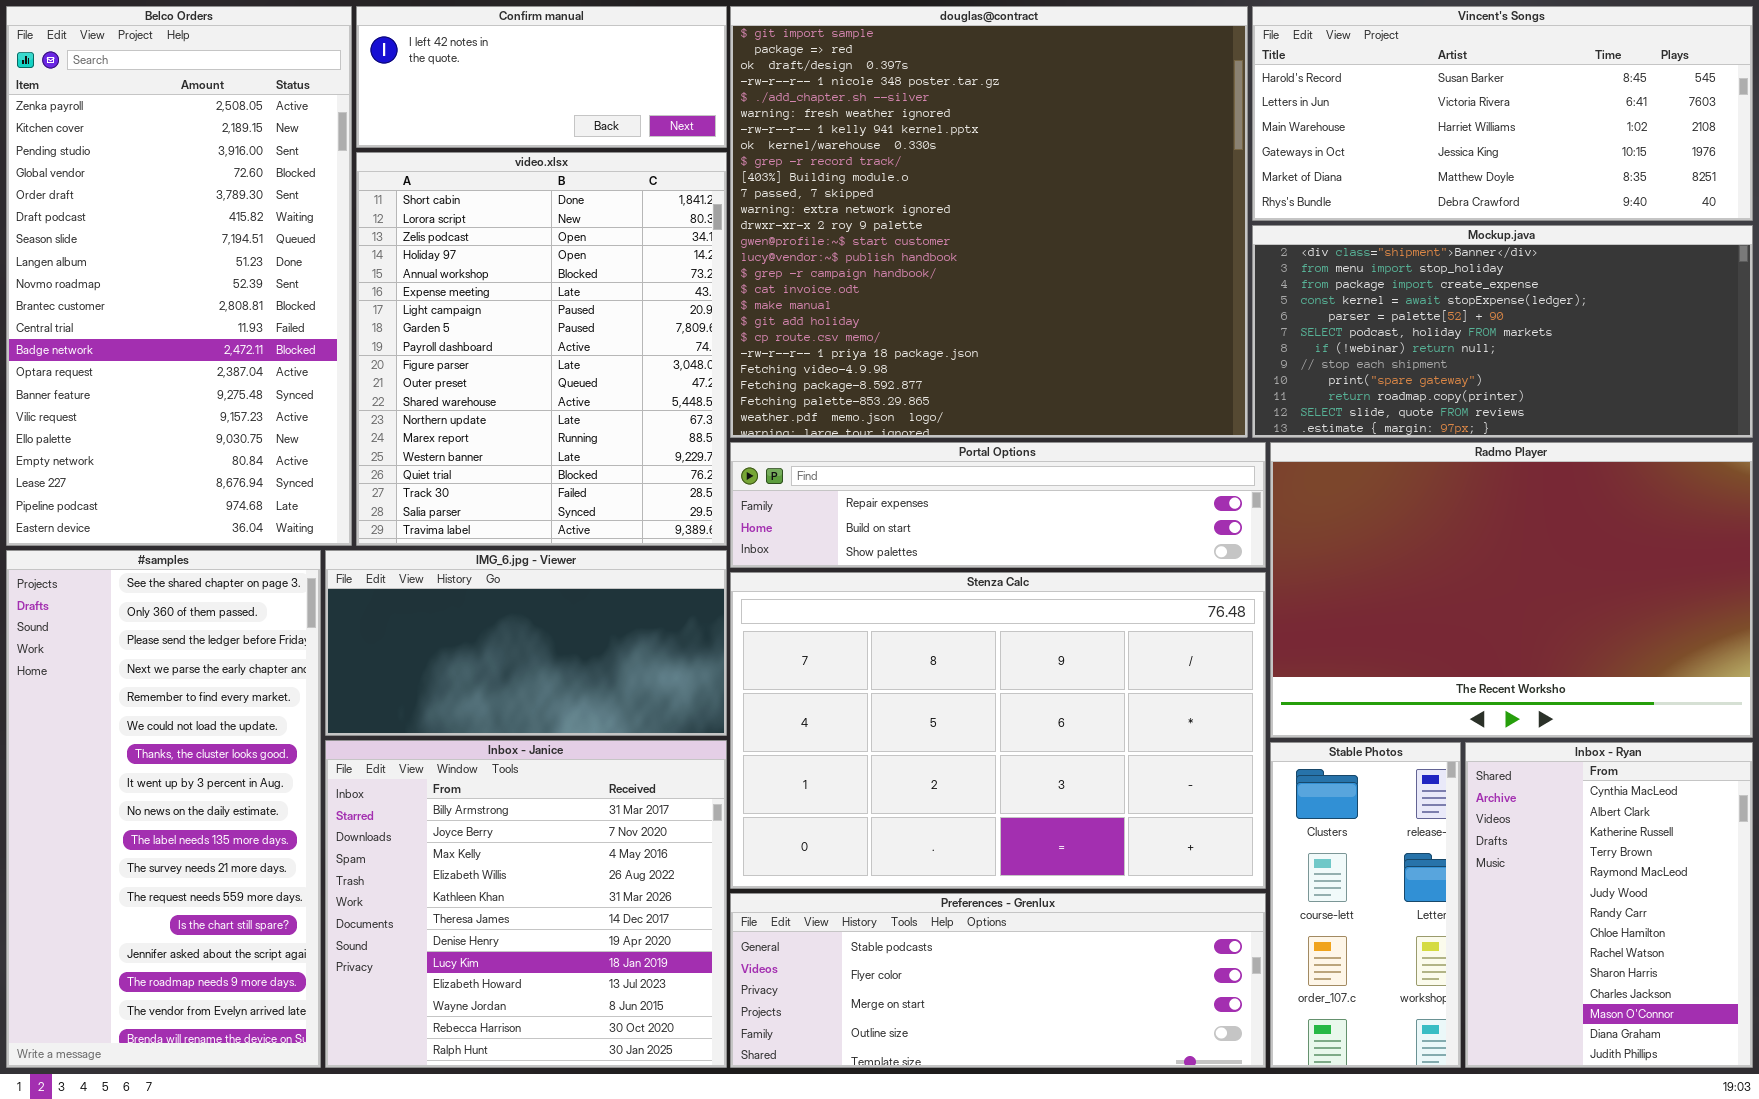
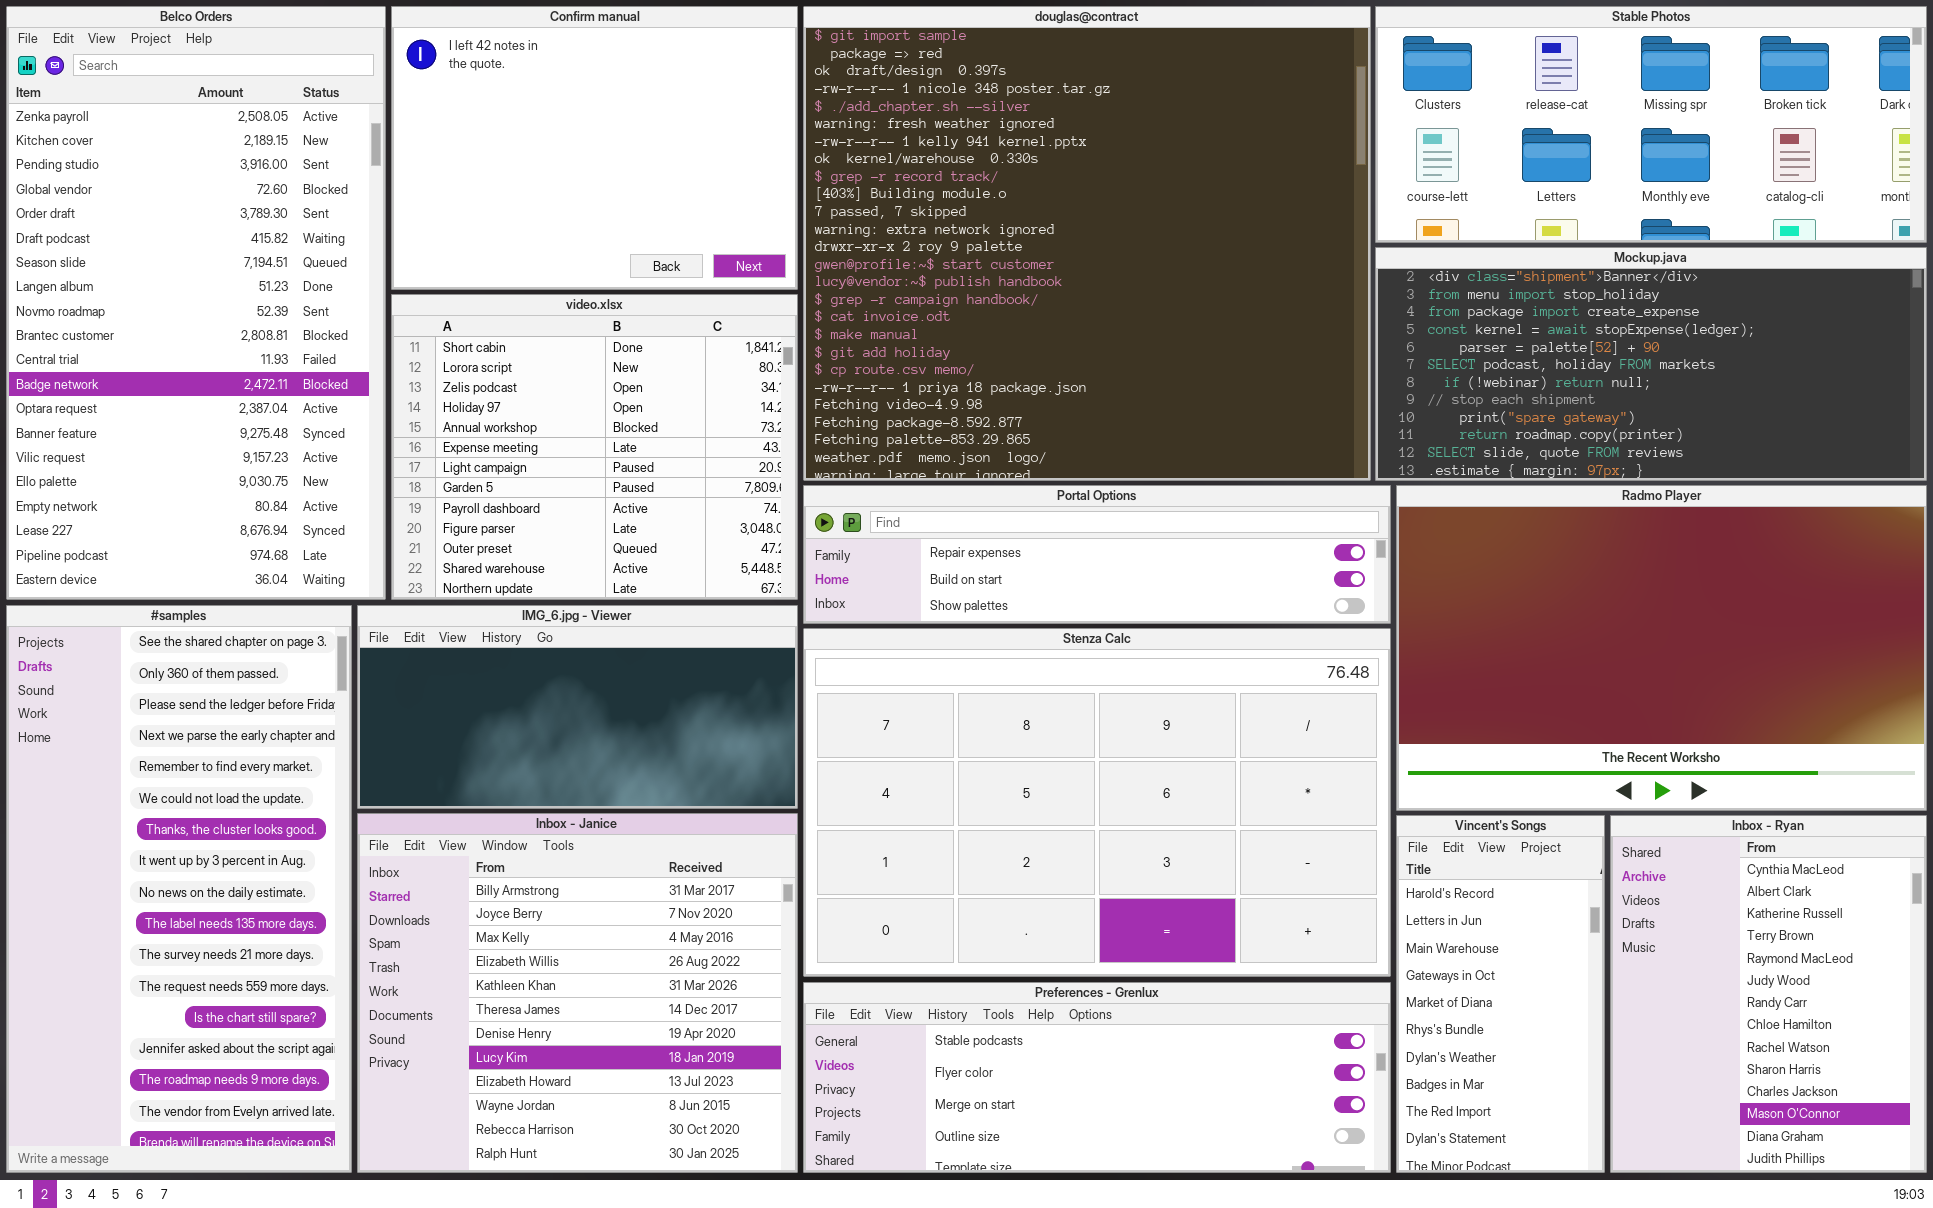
Confirm manual: [356,6,727,148] -> [391,6,798,290], resized
Vincent's Songs: [1252,6,1753,221] -> [1396,815,1605,1173], moved, resized
video.xlsx: [356,152,727,546] -> [391,294,798,600], resized
Stable Photos: [1270,742,1461,1068] -> [1375,6,1927,243], moved, resized

